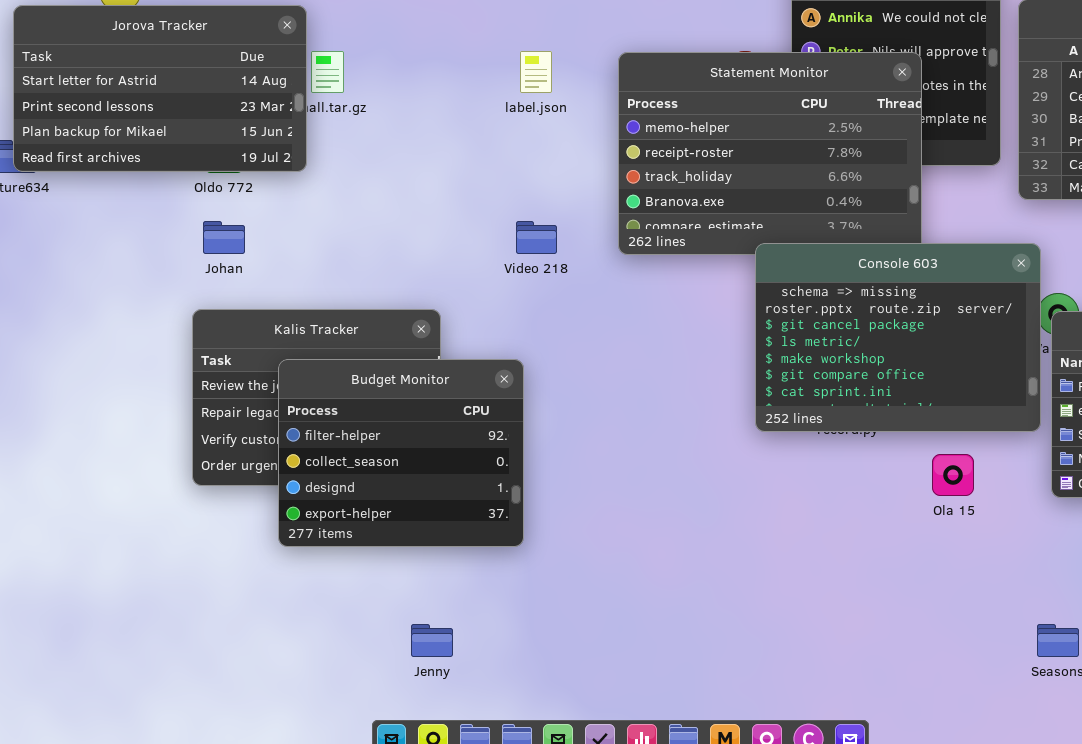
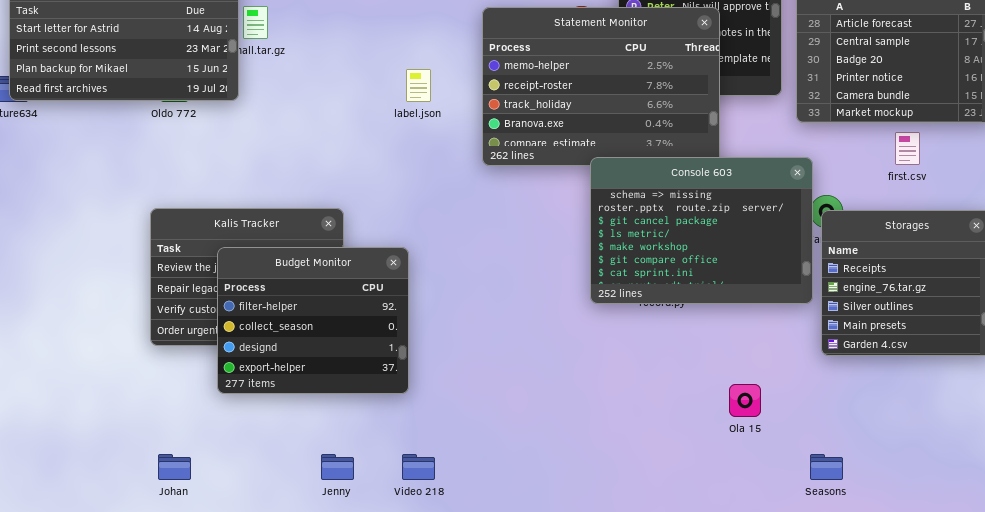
label.json: [520,51,552,93] -> [406,69,431,102], moved
Johan: [203,221,245,254] -> [158,454,191,480], moved
Video 218: [516,221,557,254] -> [402,454,435,480], moved
Ola 15: [932,454,974,496] -> [729,384,761,417], moved

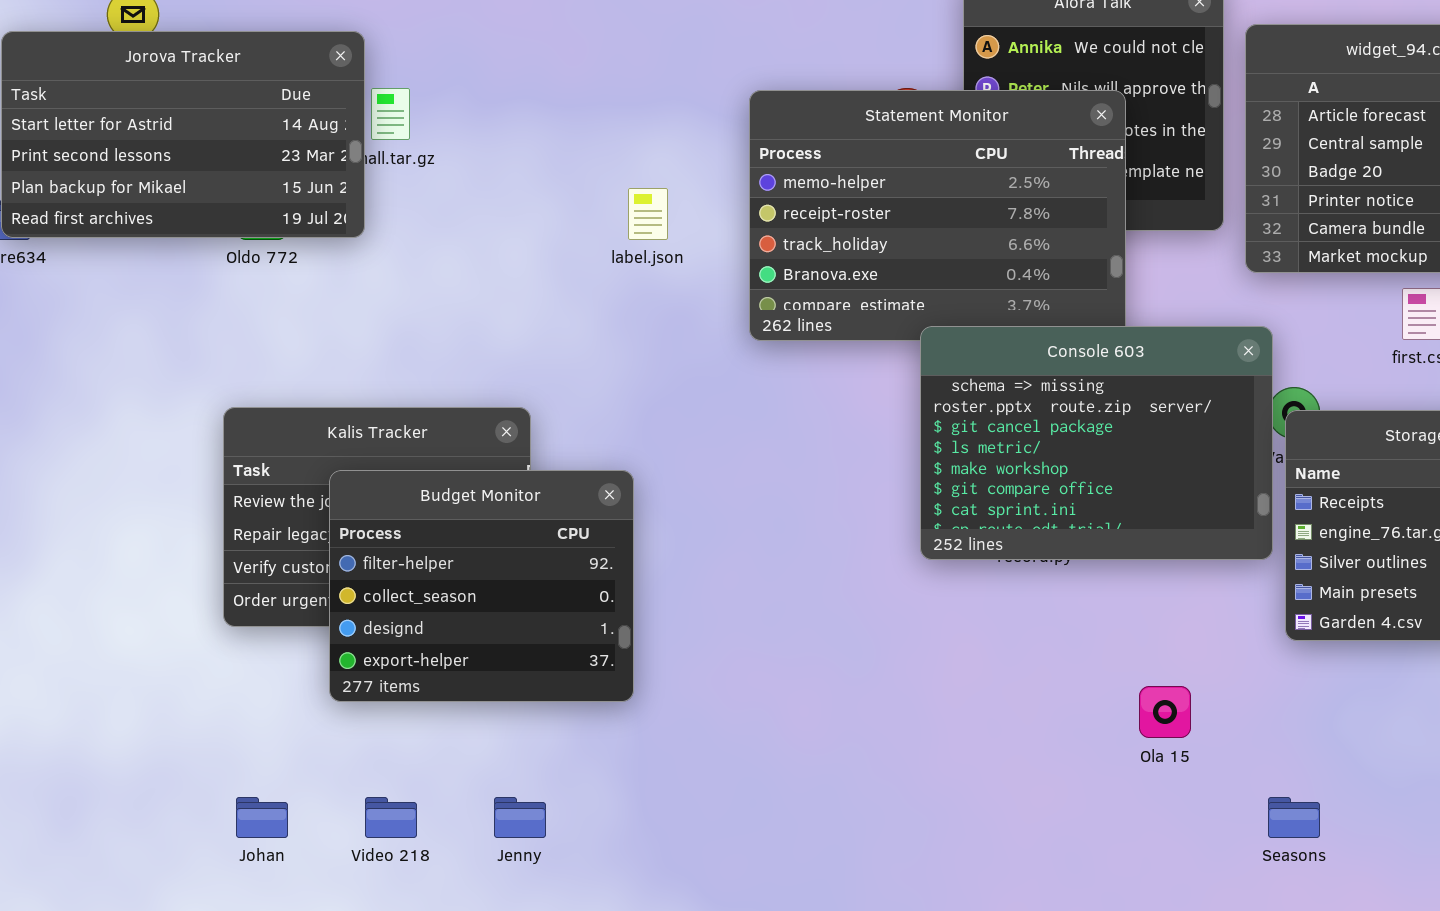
Video 218: [402,454,435,480] -> [365,797,417,838], moved

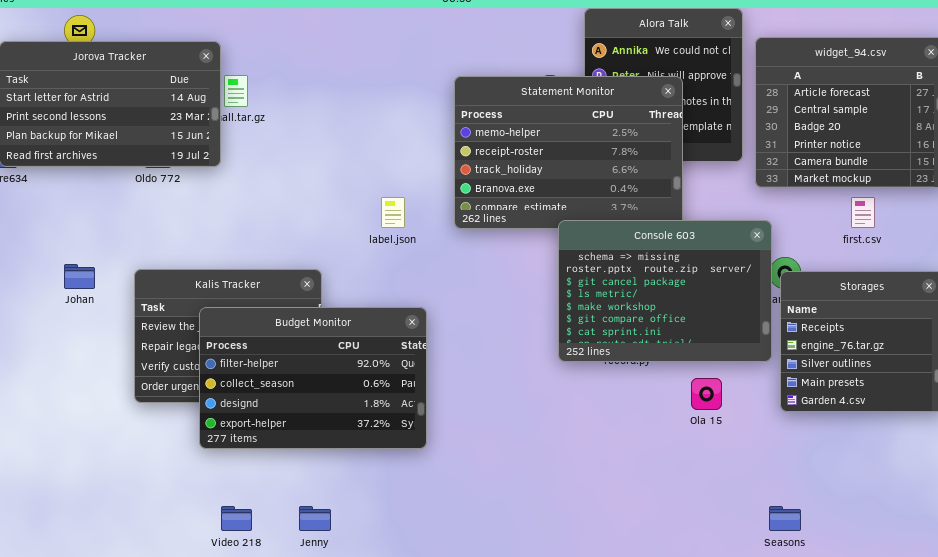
label.json: [628,188,668,240] -> [381,197,405,228], moved
Budget Monitor: [329,470,634,702] -> [199,307,427,449], resized
Ola 15: [1139,686,1191,738] -> [691,378,722,410], moved
Johan: [236,797,288,838] -> [64,264,95,289], moved

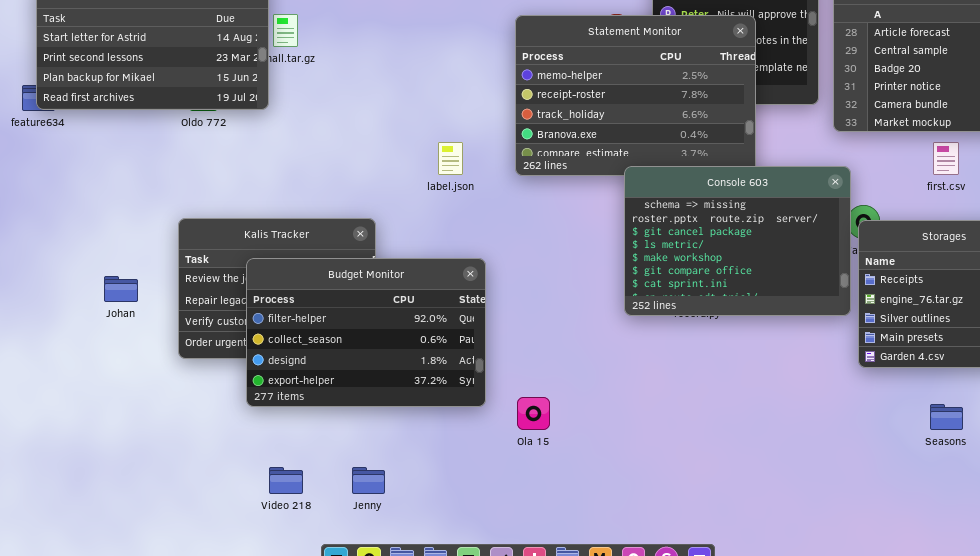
Johan: [64,264,95,289] -> [104,276,138,302], moved
Ola 15: [691,378,722,410] -> [517,397,550,430], moved
Seasons: [769,506,801,531] -> [930,404,963,430], moved

